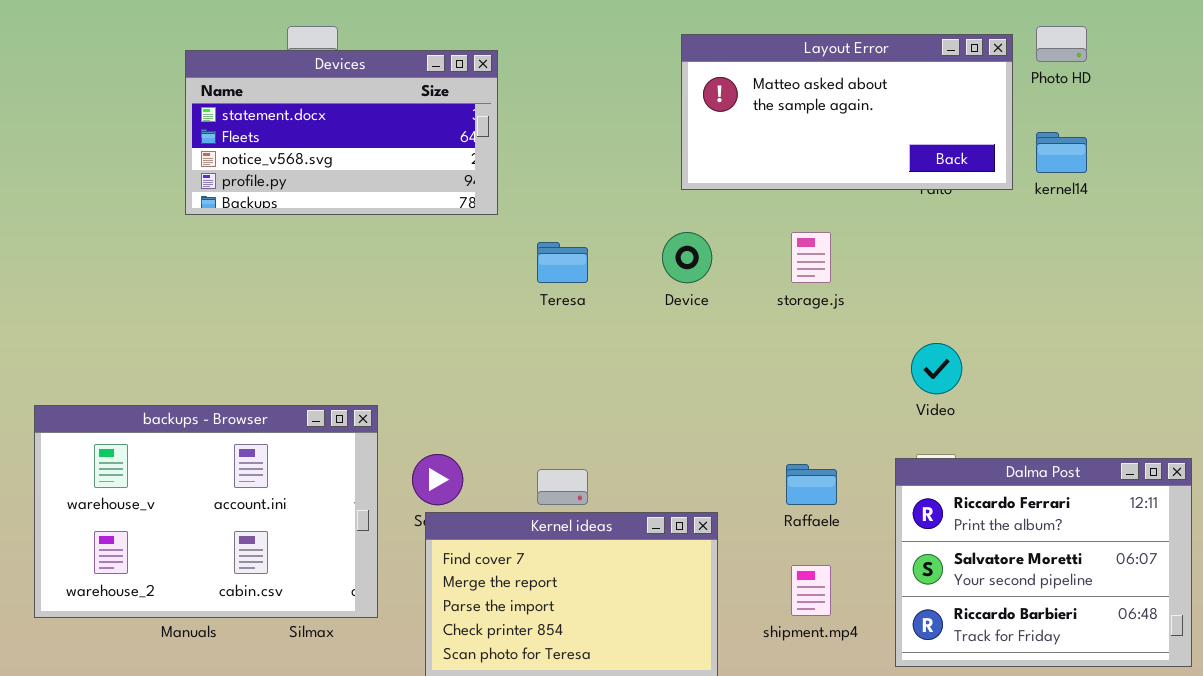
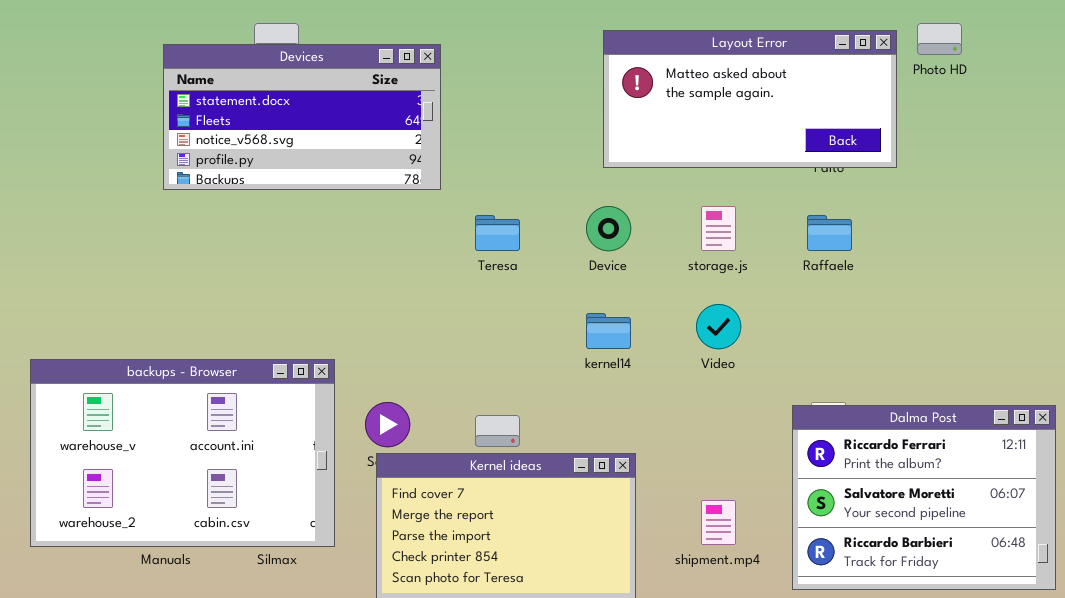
kernel14: [1036,132,1087,173] -> [586,313,631,349], moved
Video: [911,343,962,394] -> [696,304,741,349], moved
Raffaele: [786,464,837,505] -> [807,215,852,251], moved

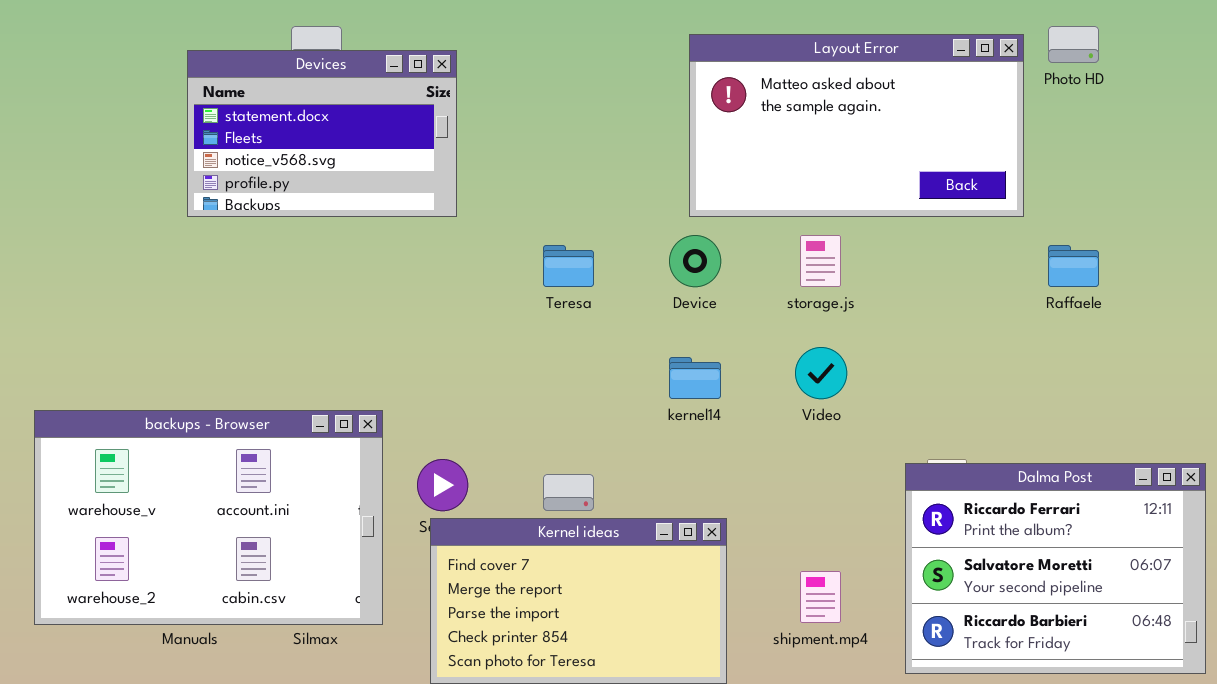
Layout Error: [603,30,897,168] -> [689,34,1024,217], resized
Devices: [163,44,441,190] -> [187,50,457,217], resized
Raffaele: [807,215,852,251] -> [1048,245,1099,287], moved

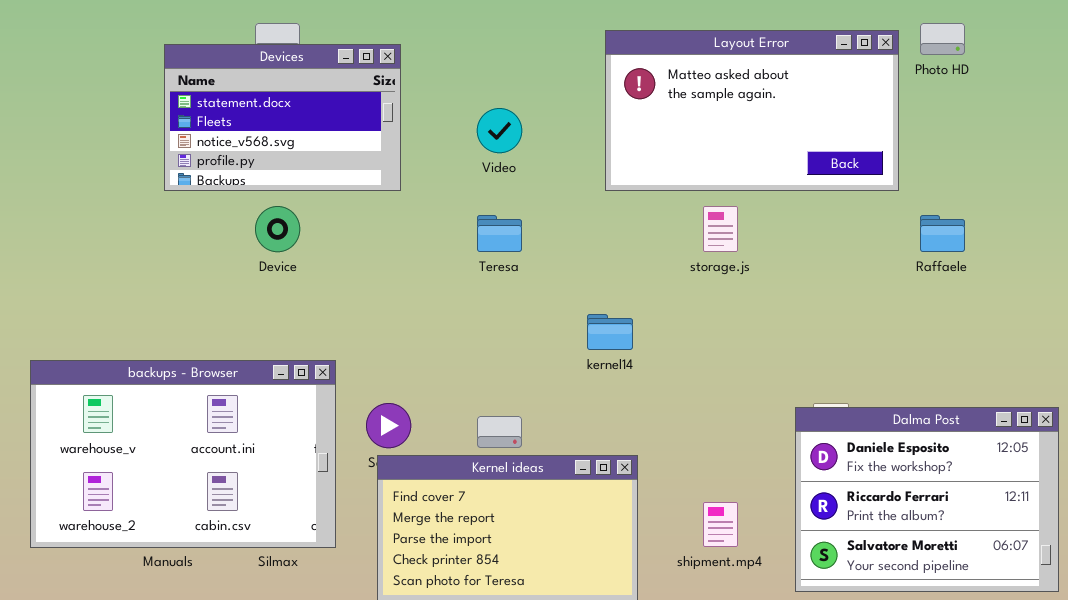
Device: [669,235,721,287] -> [255,206,300,252], moved
Video: [795,347,847,399] -> [477,108,522,153], moved
Dalma Post: [905,463,1206,674] -> [795,407,1059,592], scrolled up 1 row

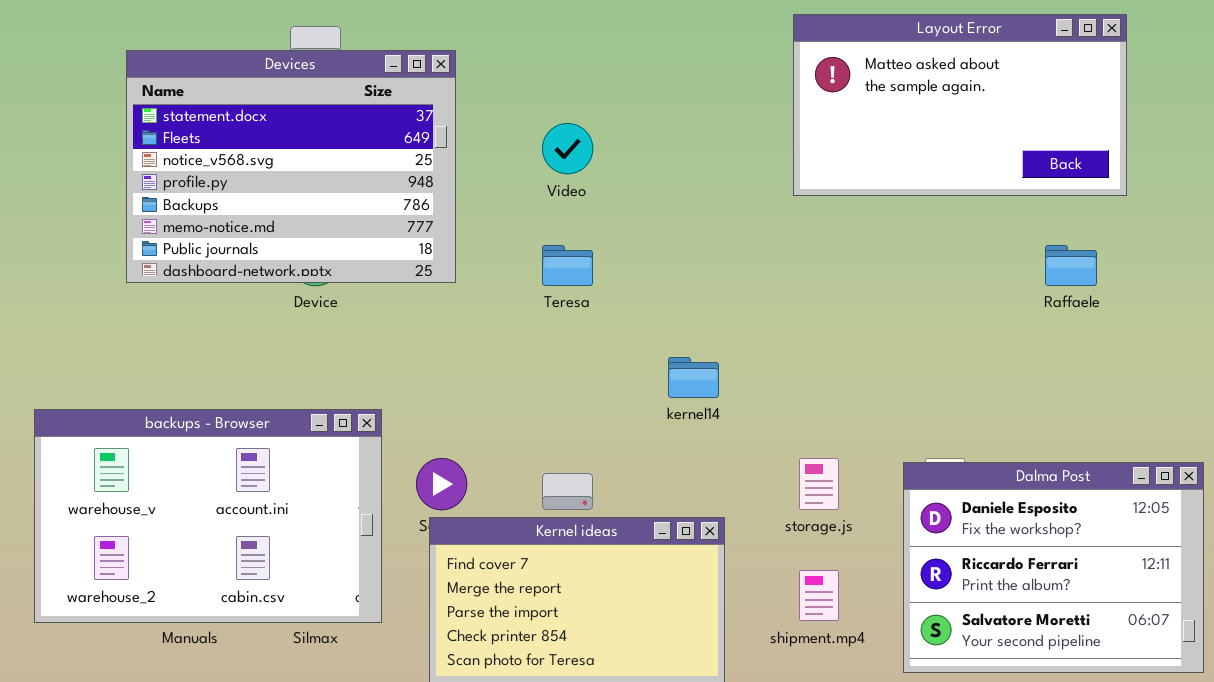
Layout Error: [605,30,899,191] -> [793,14,1127,196], moved
Devices: [164,44,401,191] -> [126,50,456,283], resized
storage.js: [703,206,738,252] -> [799,458,839,510], moved

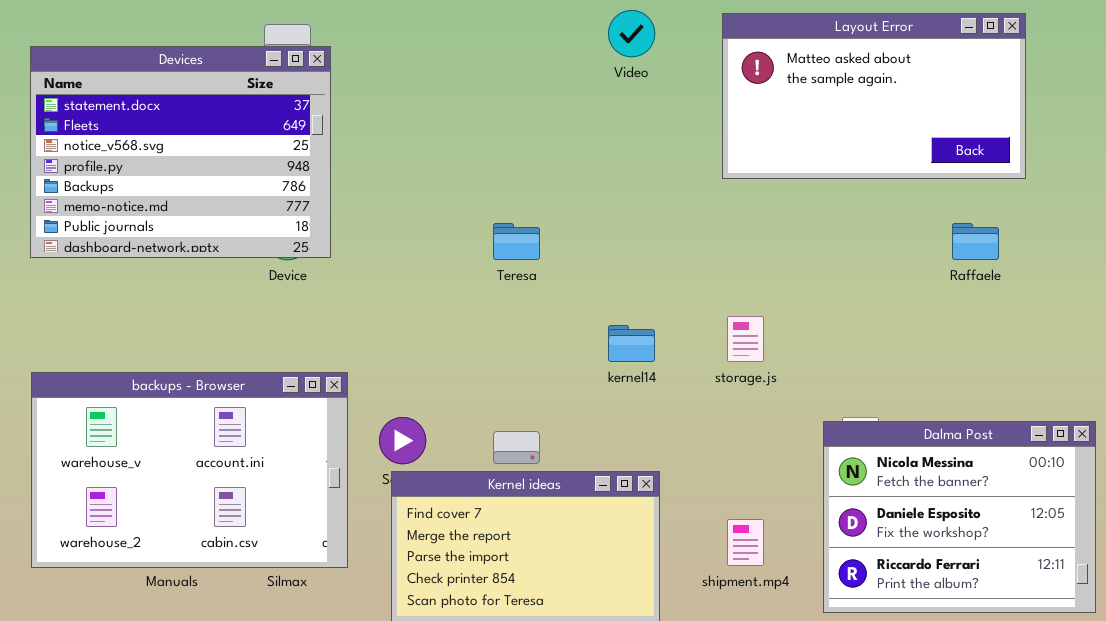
Devices: [126,50,456,283] -> [30,46,331,258], moved
Video: [542,123,593,174] -> [608,10,655,57], moved
storage.js: [799,458,839,510] -> [727,316,764,362], moved
Dalma Post: [903,462,1204,673] -> [823,421,1096,613], scrolled up 1 row

